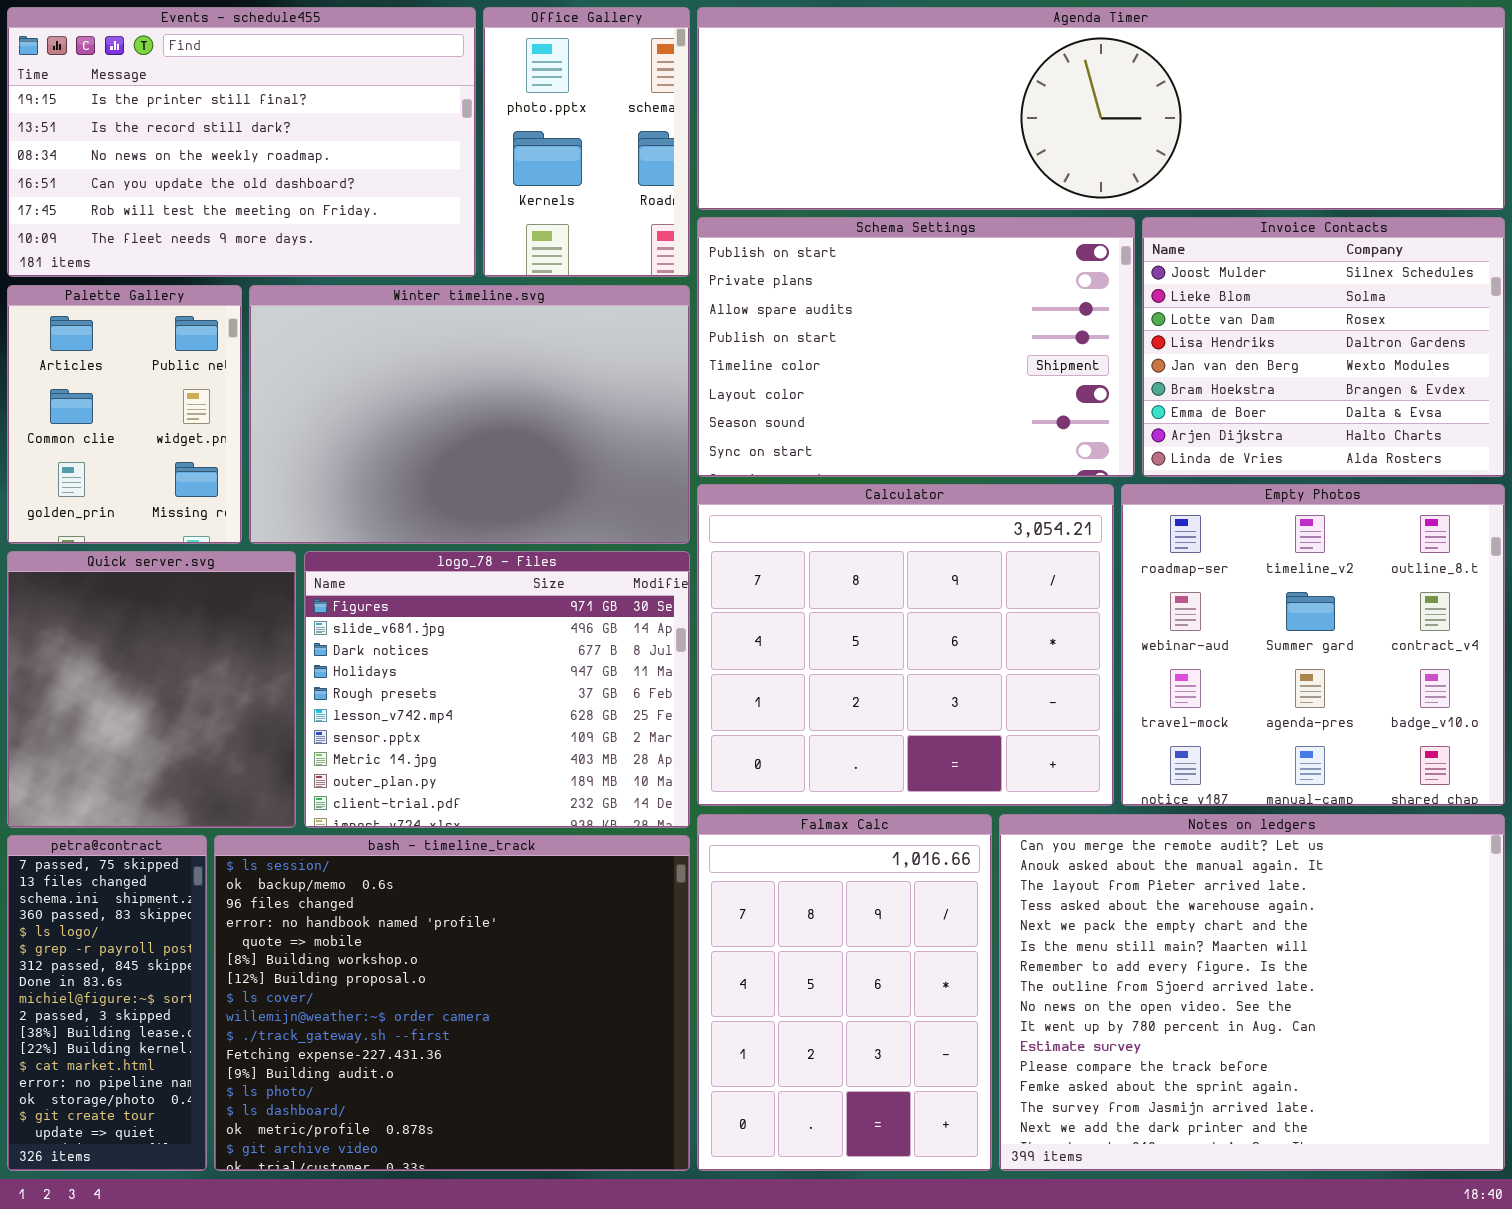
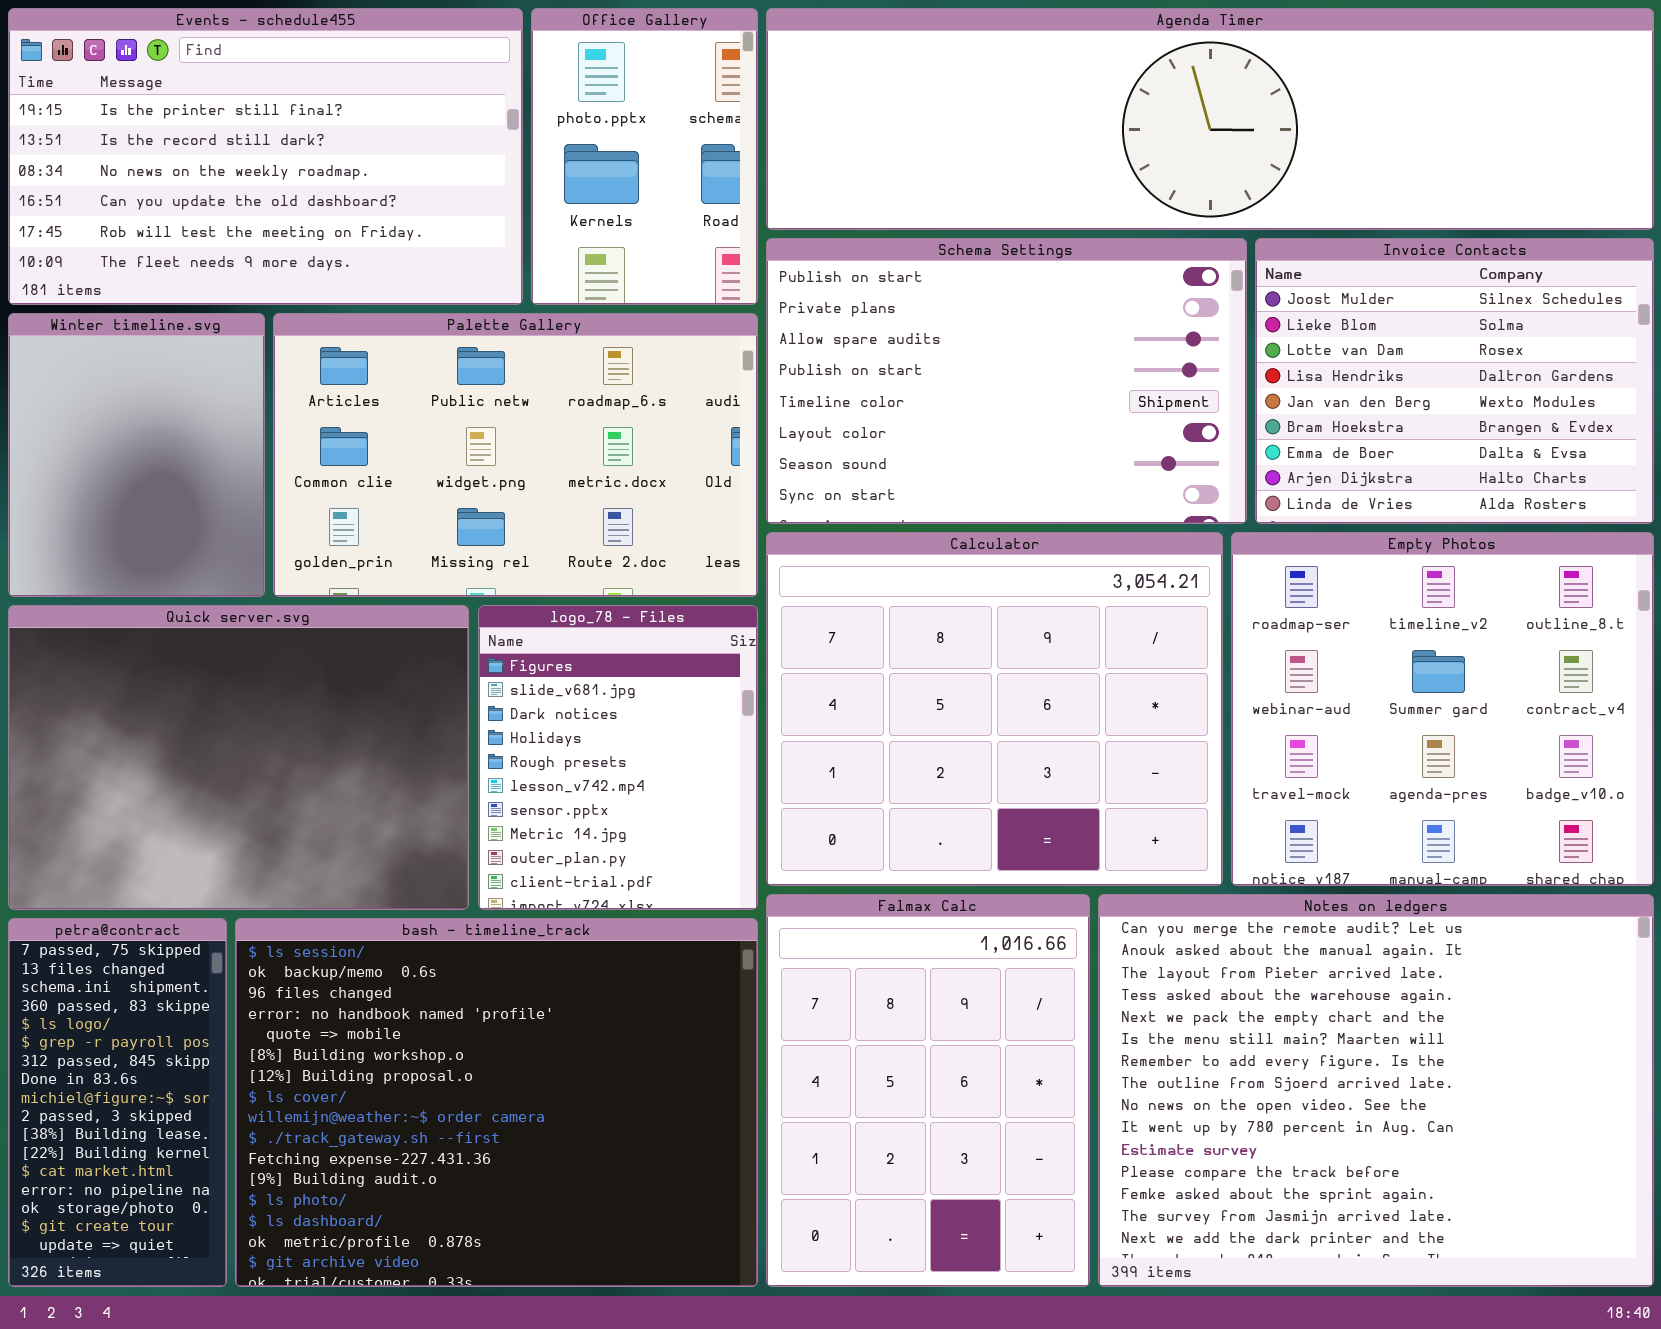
Palette Gallery: [7,285,242,544] -> [273,313,758,597], moved, resized
Winter timeline.svg: [249,285,690,544] -> [8,313,265,597], moved, resized
Quick server.svg: [7,551,296,828] -> [8,605,469,910], resized
logo_78 - Files: [304,551,690,828] -> [478,605,758,910], resized

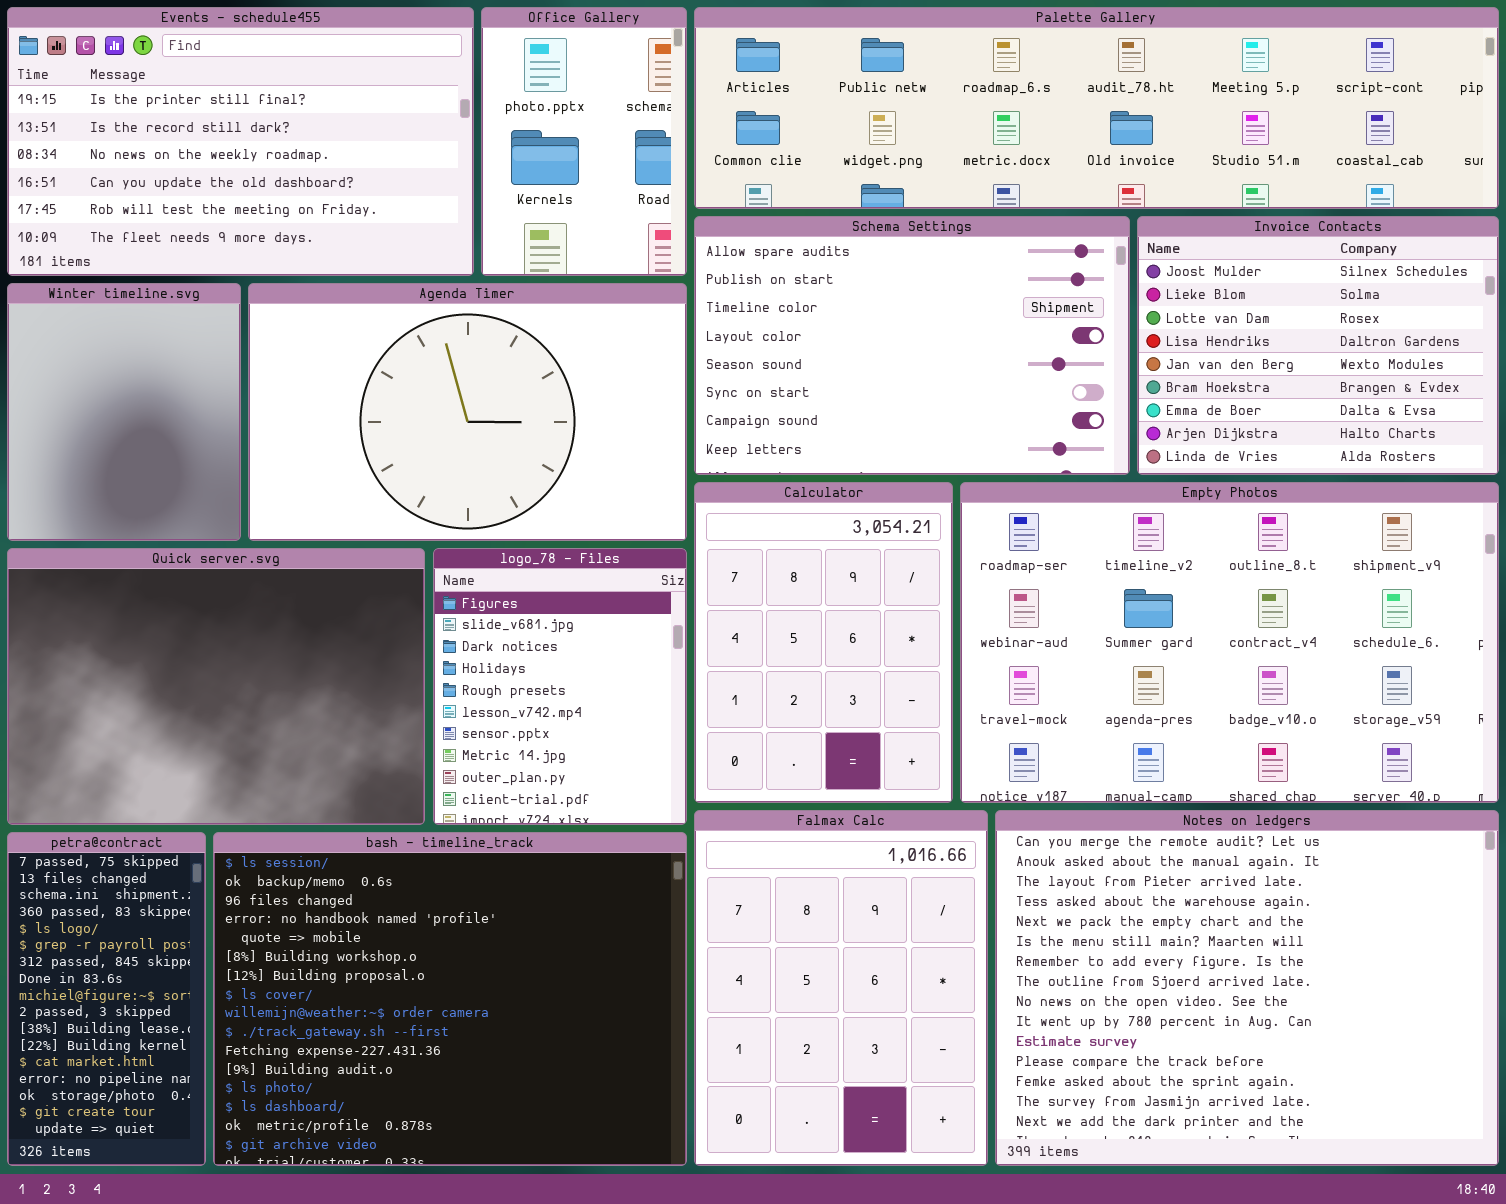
Agenda Timer: [766,8,1654,230] -> [248,283,687,541], moved, resized
Schema Settings: [766,238,1247,524] -> [694,216,1130,475], scrolled down 2 rows
Palette Gallery: [273,313,758,597] -> [694,7,1499,209], moved, resized
Calculator: [766,532,1223,886] -> [694,482,953,803], resized
Empty Photos: [1231,532,1654,886] -> [960,482,1499,803], resized

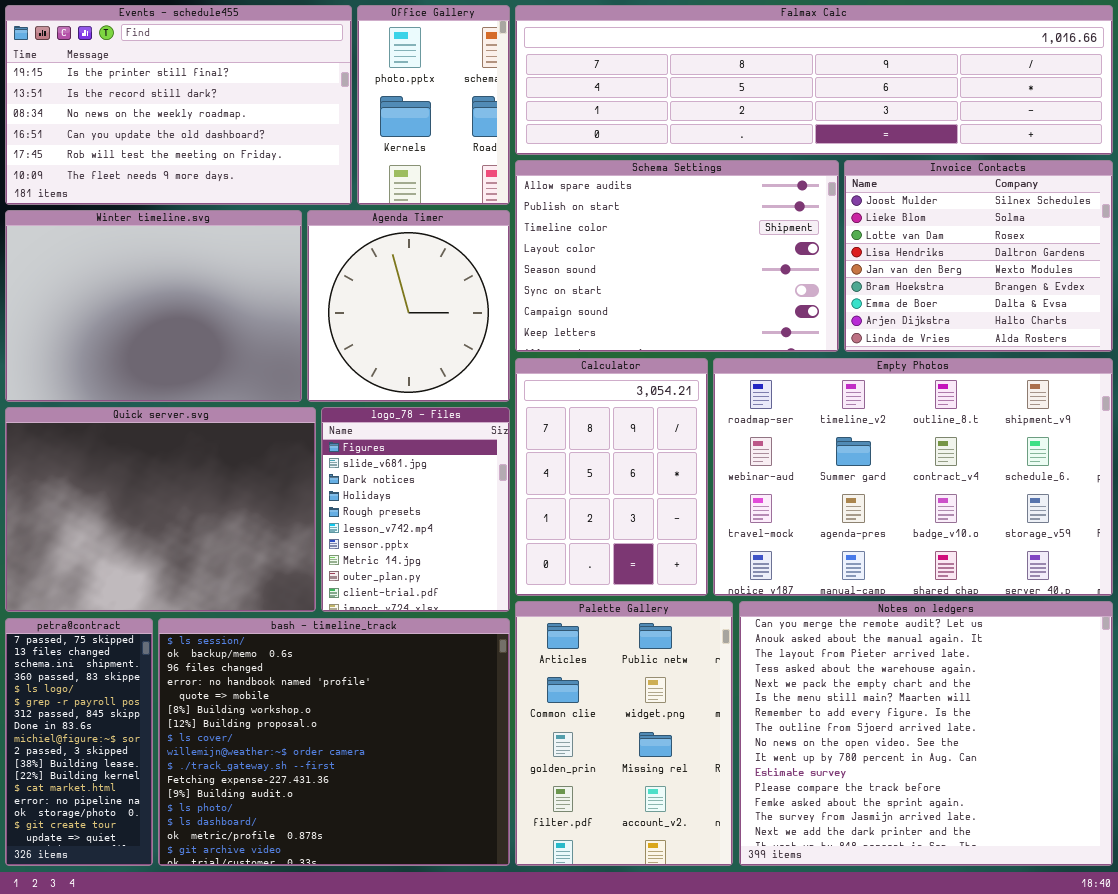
Palette Gallery: [694,7,1499,209] -> [515,601,733,866], moved, resized
Winter timeline.svg: [7,283,241,541] -> [5,210,302,402], resized
Agenda Timer: [248,283,687,541] -> [307,210,510,402], resized
Falmax Calc: [694,810,988,1166] -> [515,5,1113,155], moved, resized

